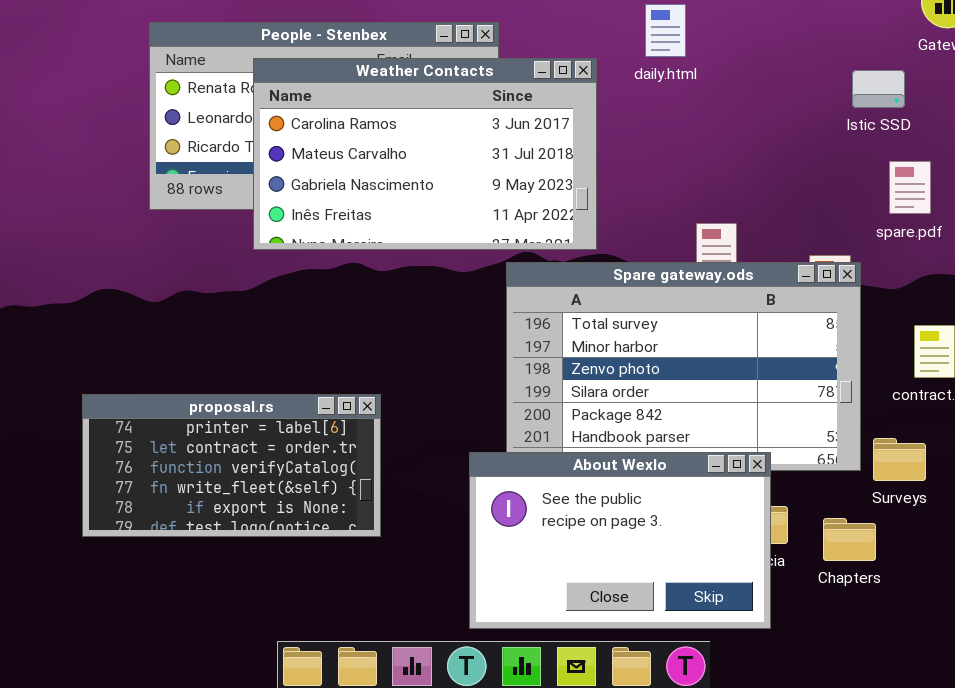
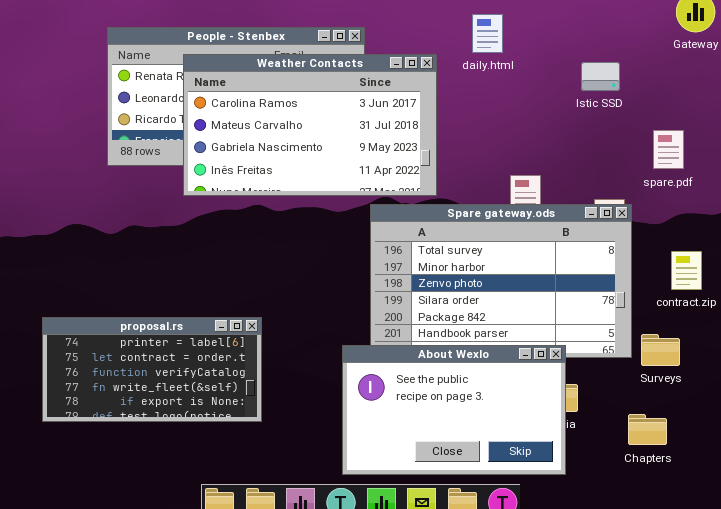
Istic SSD: [852,70,905,108] -> [581,62,620,91], moved
proposal.rs: [82,394,381,537] -> [42,317,262,422], moved
Chapters: [823,518,876,561] -> [628,414,667,445], moved

